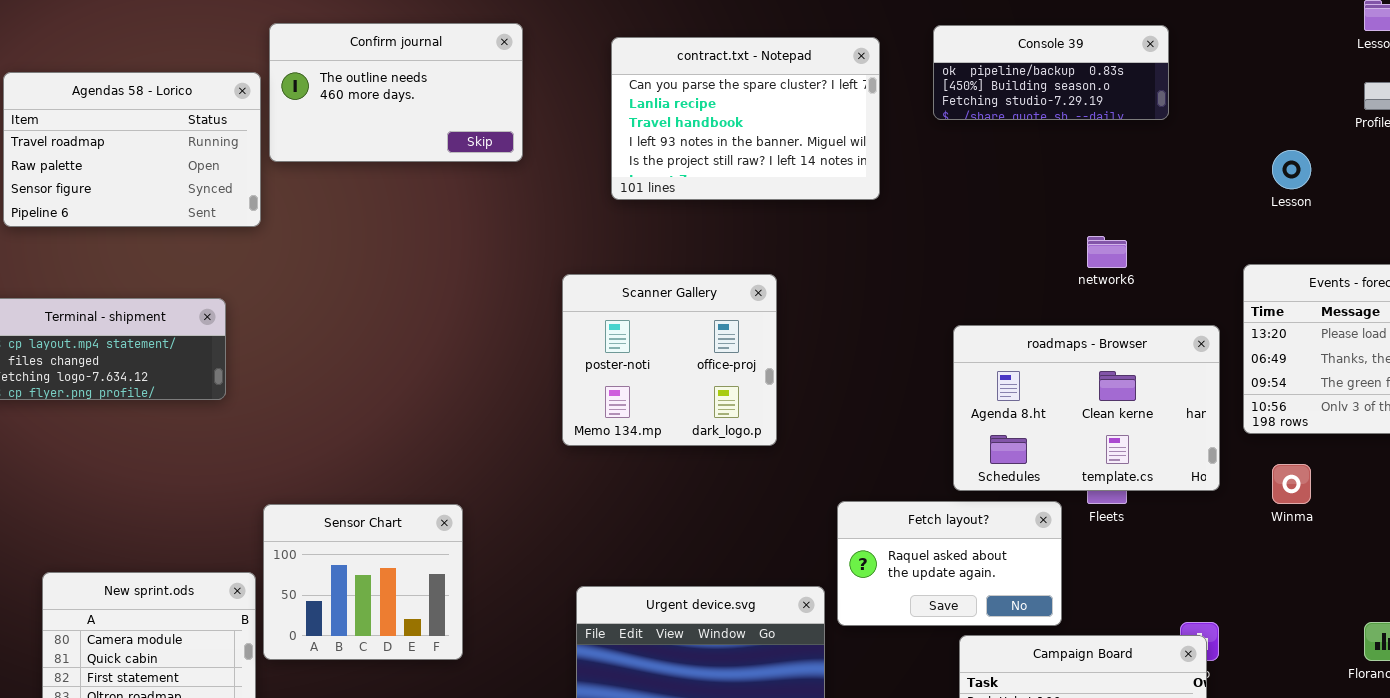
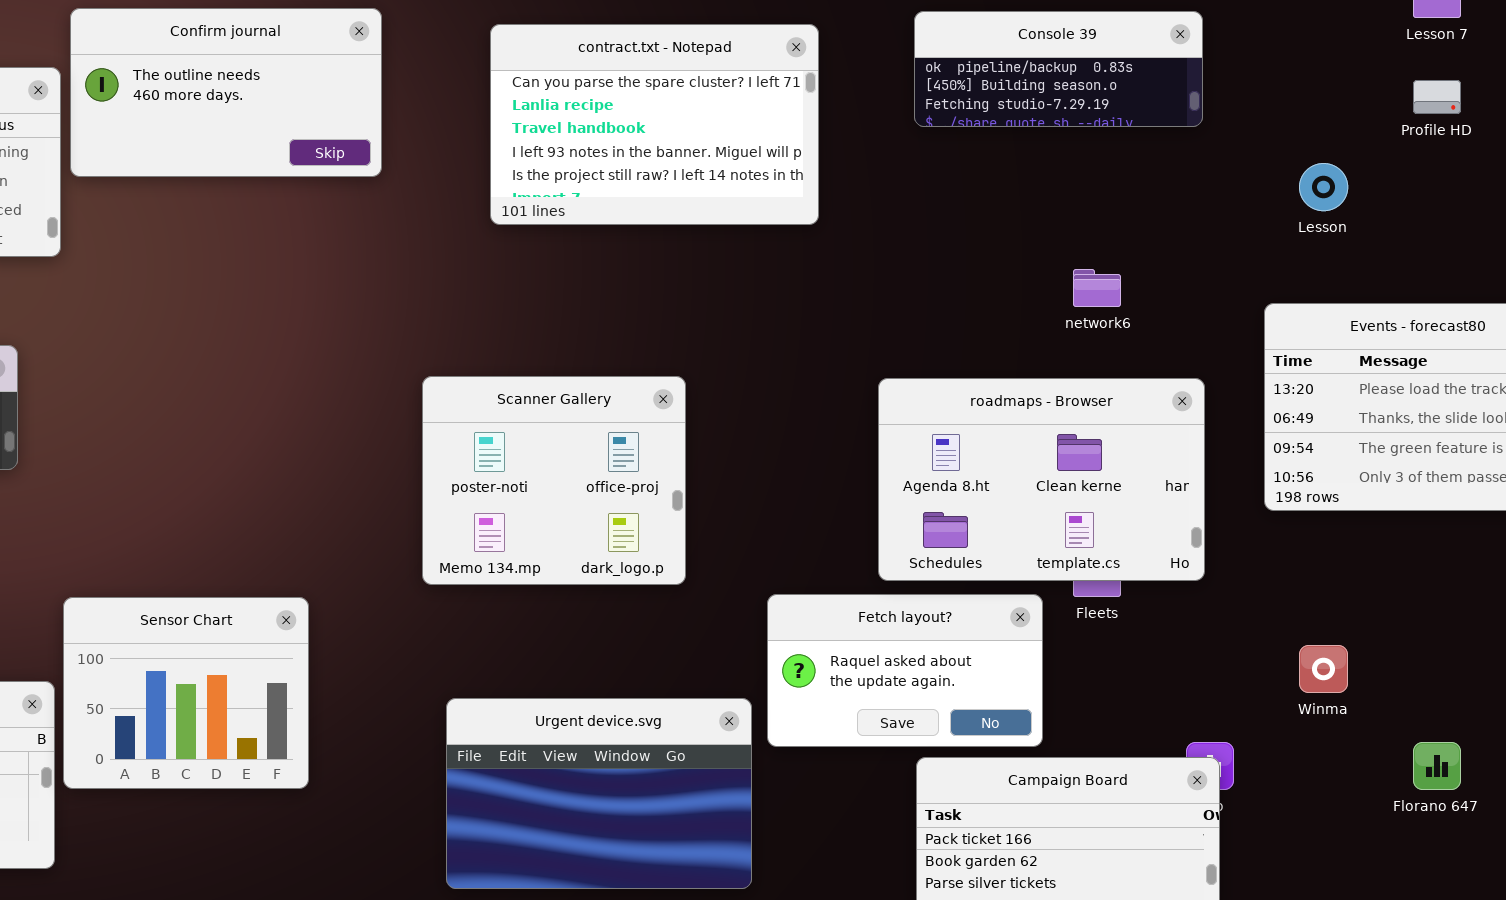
Console 39: [933,25,1169,120] -> [914,11,1203,127], moved
Scanner Gallery: [562,274,777,446] -> [422,376,686,585], moved
roadmaps - Browser: [953,325,1220,491] -> [878,378,1205,581], moved
Winma: [1272,464,1311,504] -> [1299,645,1348,693], moved

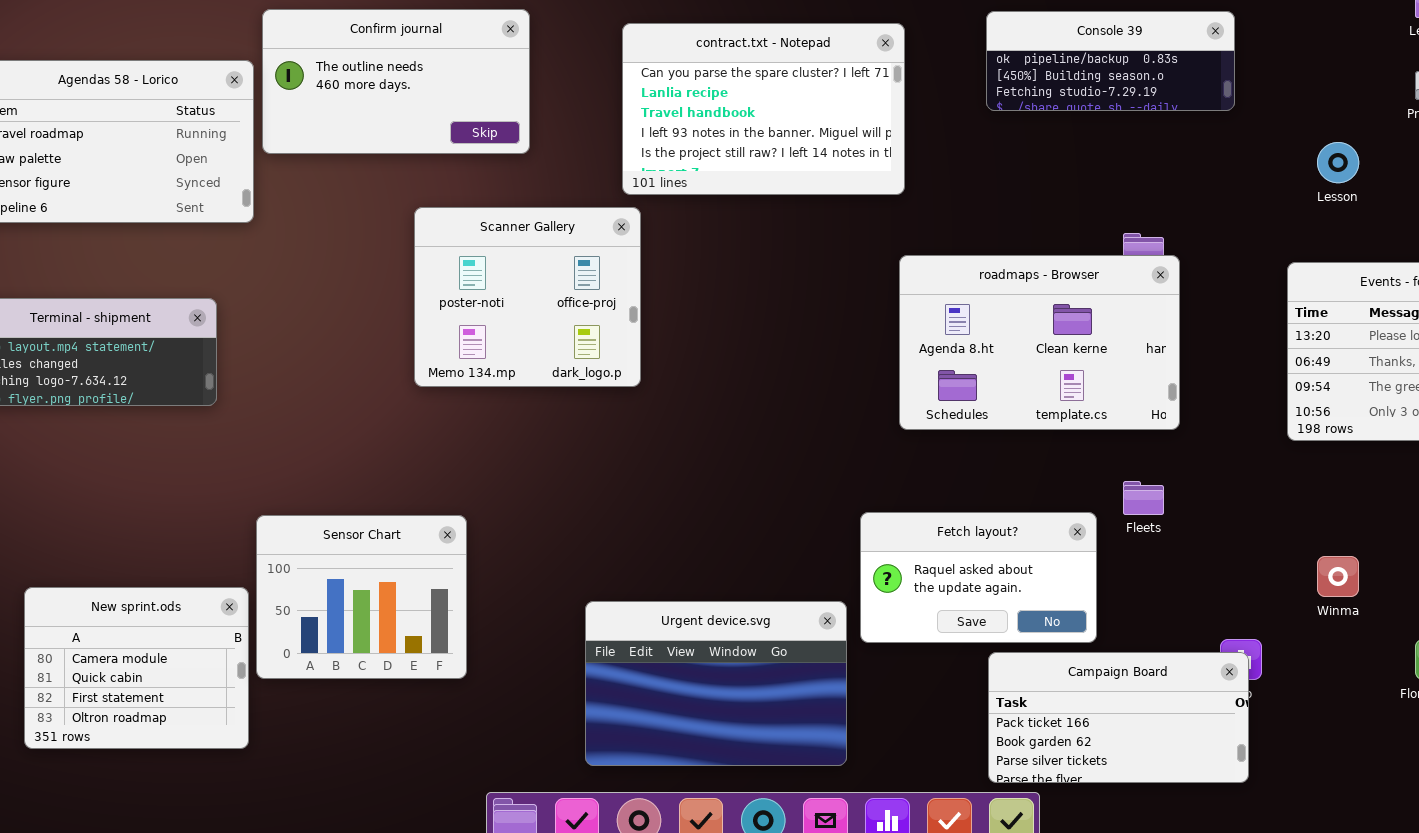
Scanner Gallery: [422,376,686,585] -> [414,207,641,387], moved
roadmaps - Browser: [878,378,1205,581] -> [899,255,1180,430], moved

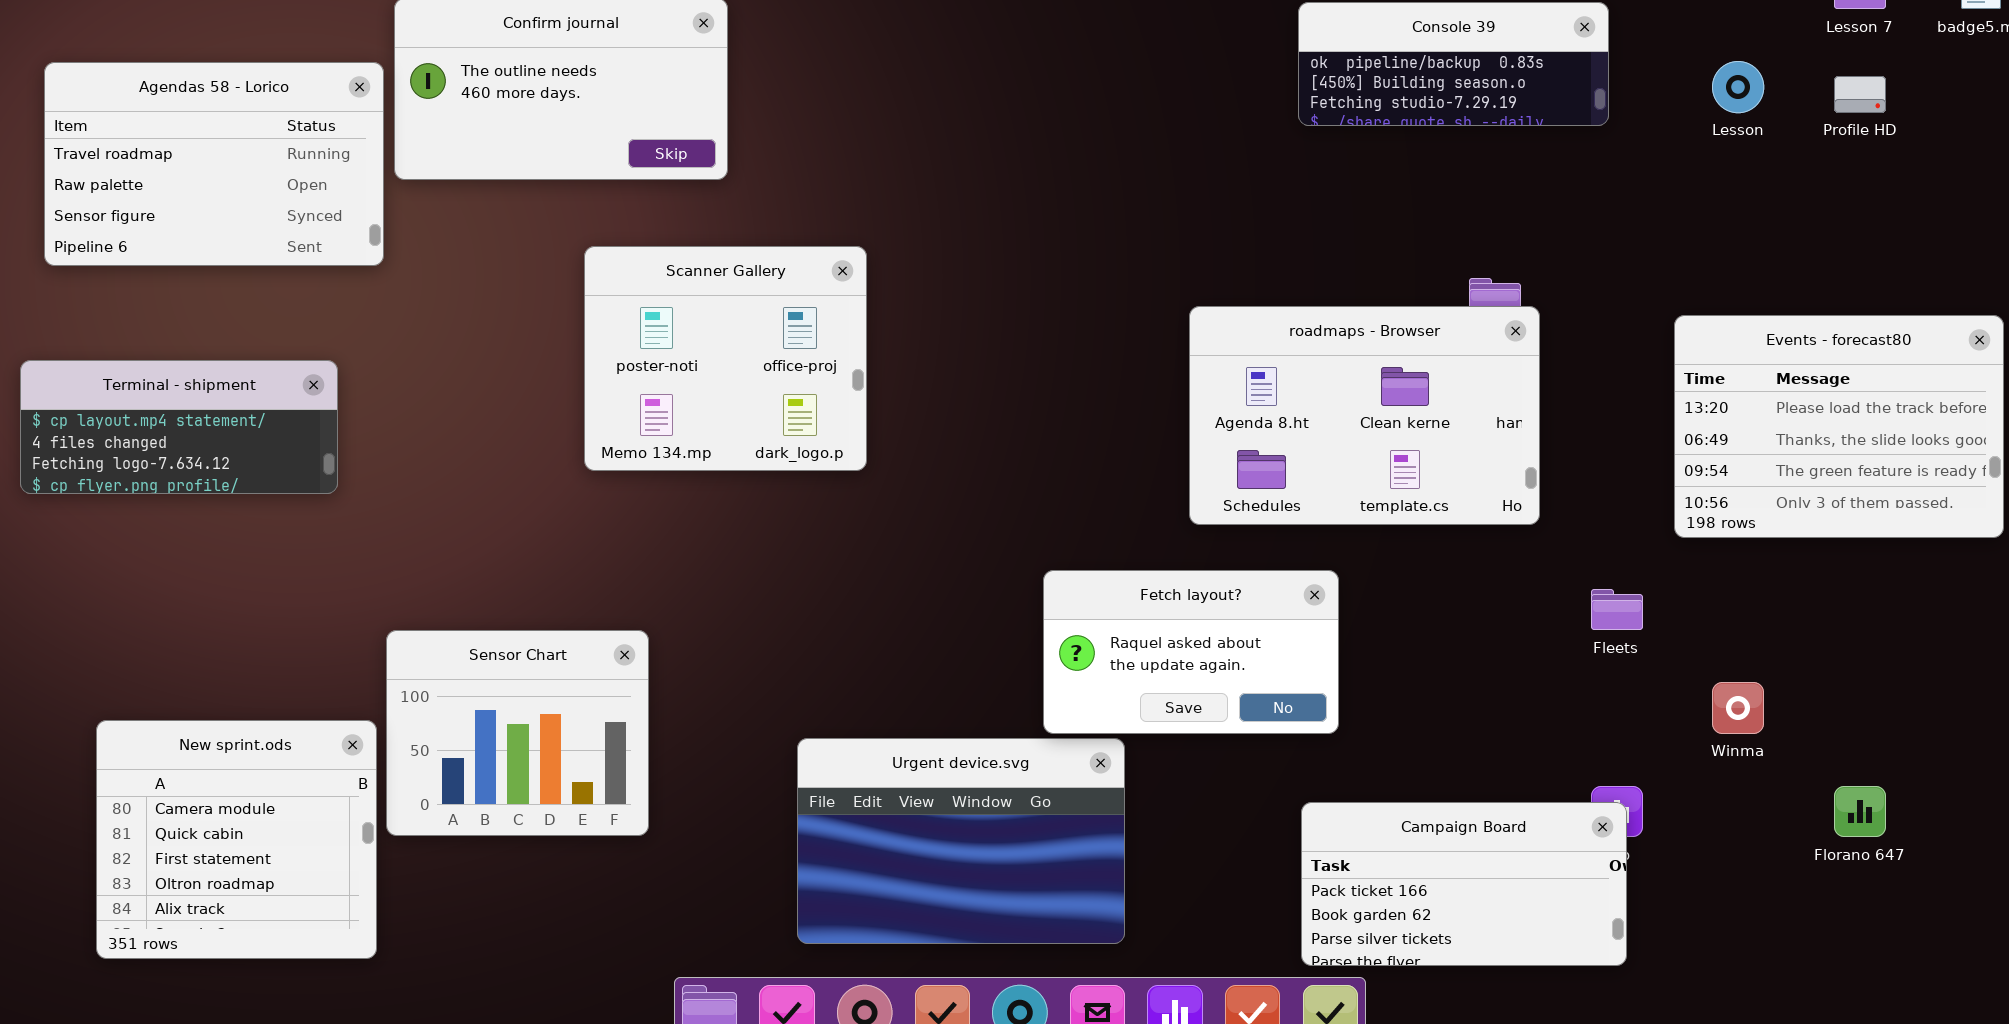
contract.txt - Notepad: [622,23,905,195] -> none, closed
Lesson: [1317,142,1359,183] -> [1712,61,1764,113], moved
Fleets: [1123,481,1164,515] -> [1591,589,1643,630], moved
Fetch layout?: [860,512,1097,643] -> [1043,570,1339,734], moved
New sprint.ods: [24,587,249,749] -> [96,720,377,959], resized

